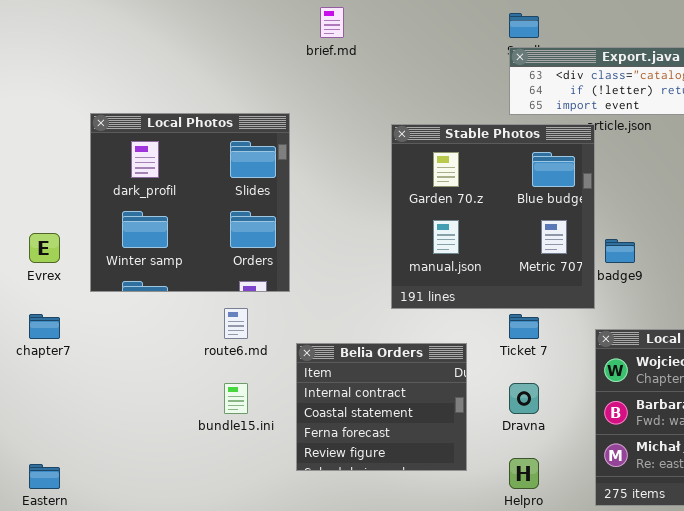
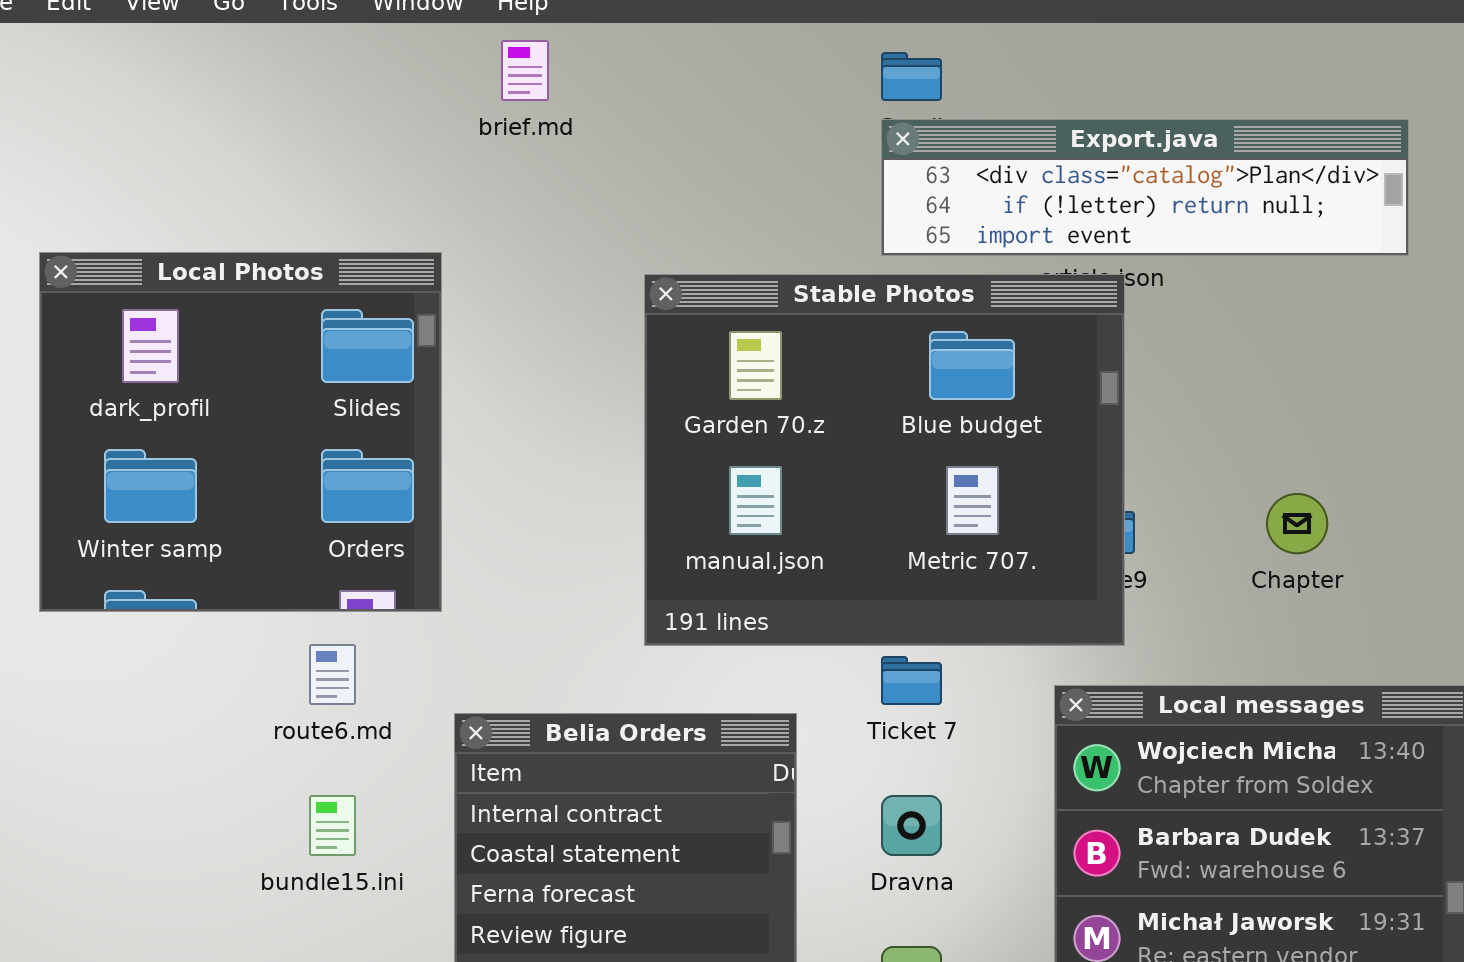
Stable Photos: [391,124,595,309] -> [644,274,1125,646], resized

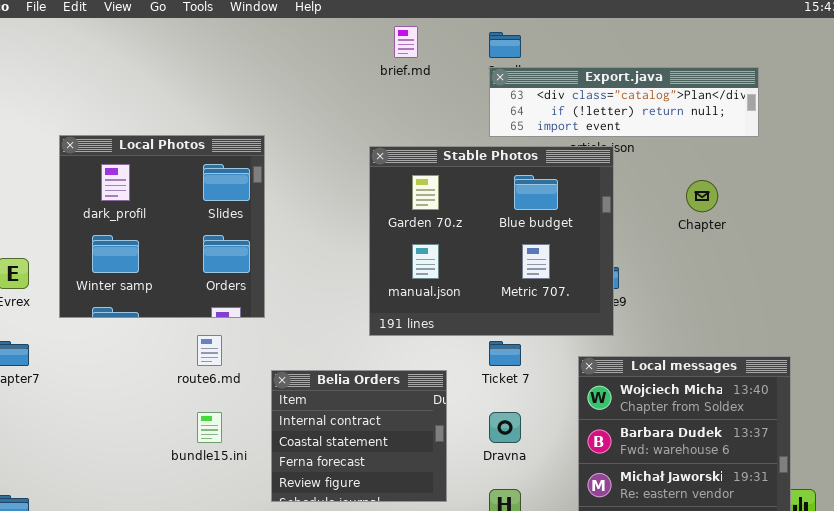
brief.md: [501,40,549,101] -> [394,26,418,58], moved
Chapter: [1266,493,1328,554] -> [686,180,718,212], moved

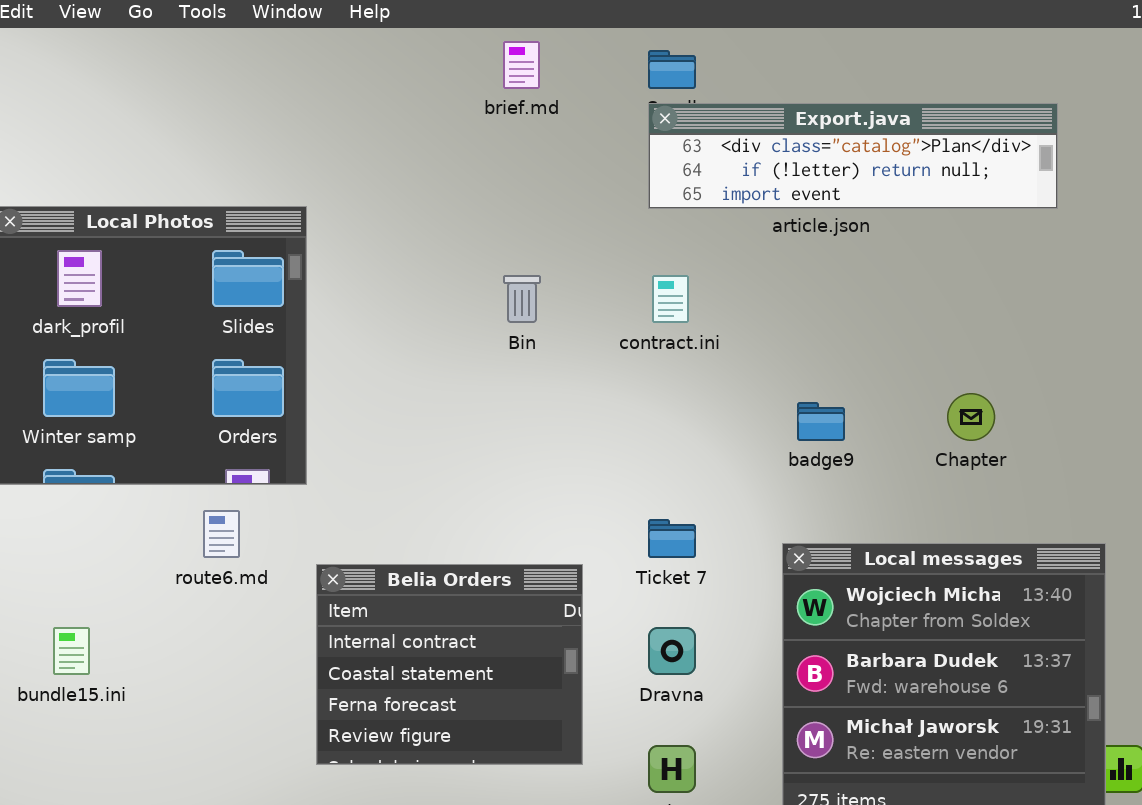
Stable Photos: [369,146,614,336] -> none, closed
Chapter: [686,180,718,212] -> [947,393,995,441], moved
bundle15.ini: [197,412,222,443] -> [53,627,90,675], moved

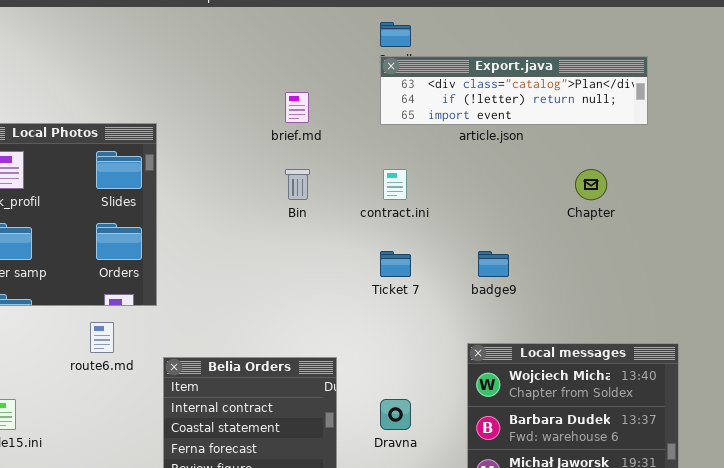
brief.md: [503,41,540,89] -> [285,92,309,123], moved
Chapter: [947,393,995,441] -> [575,169,607,200], moved
Ticket 7: [648,519,696,558] -> [380,251,411,277], moved

